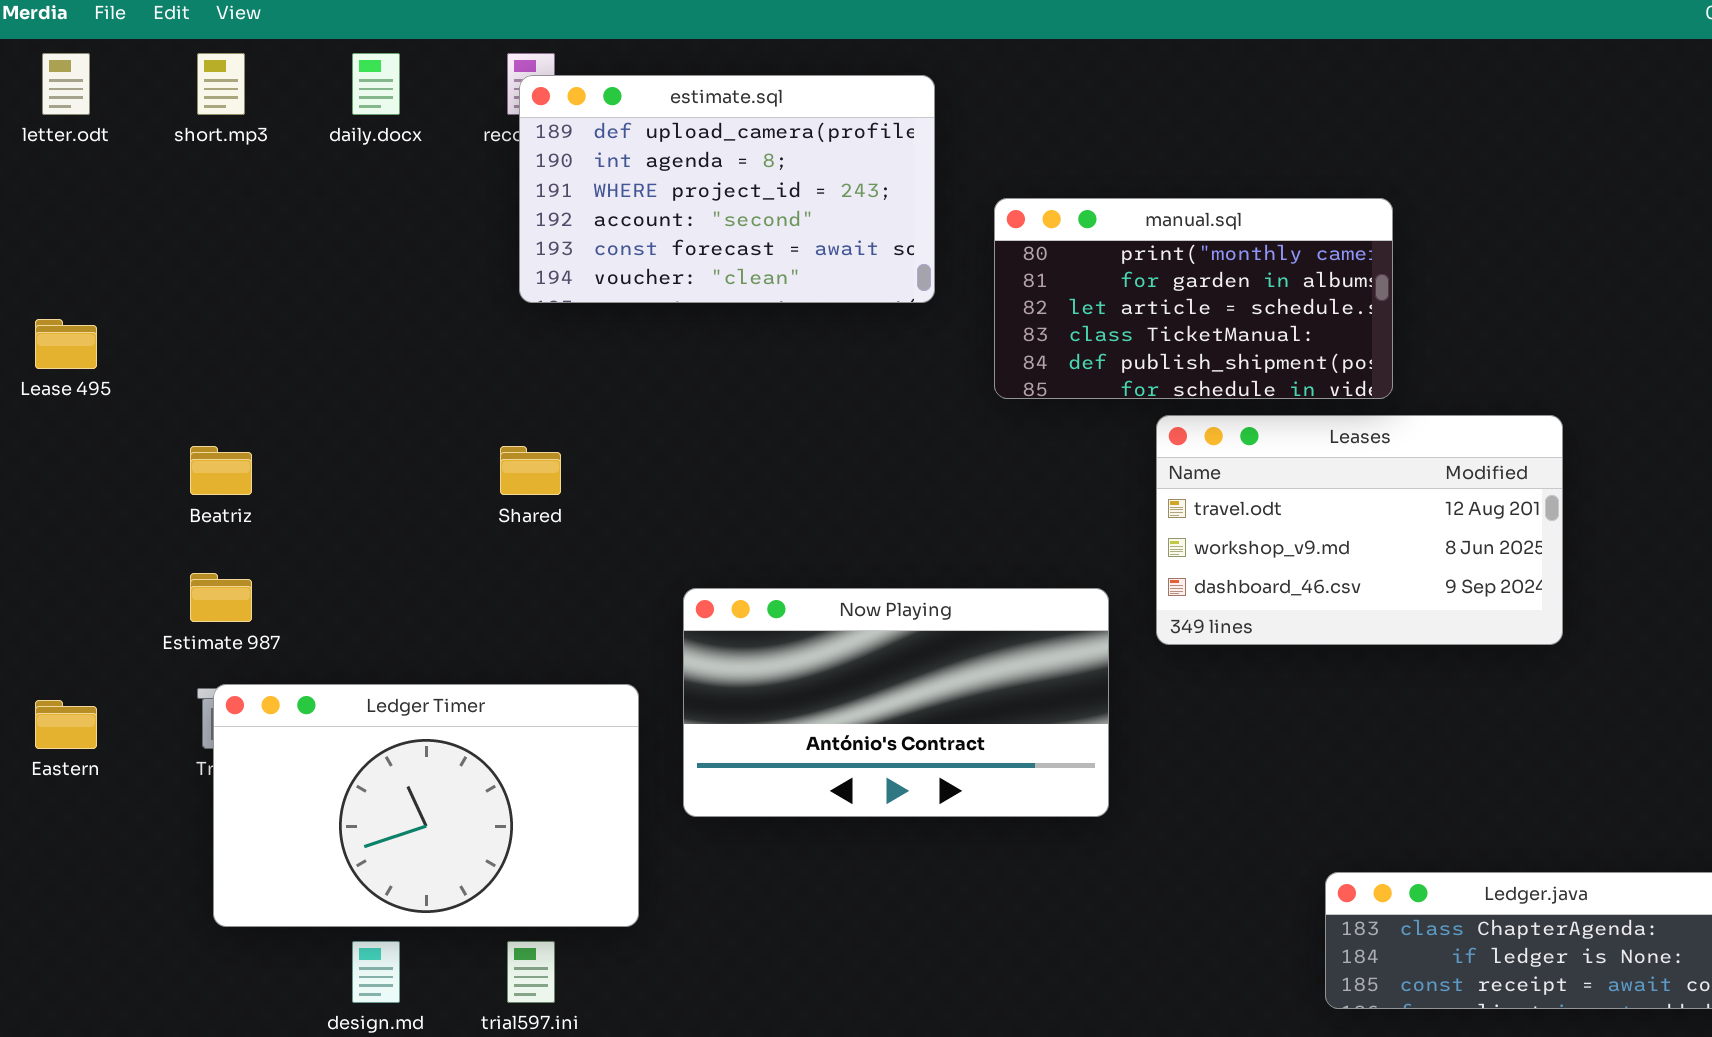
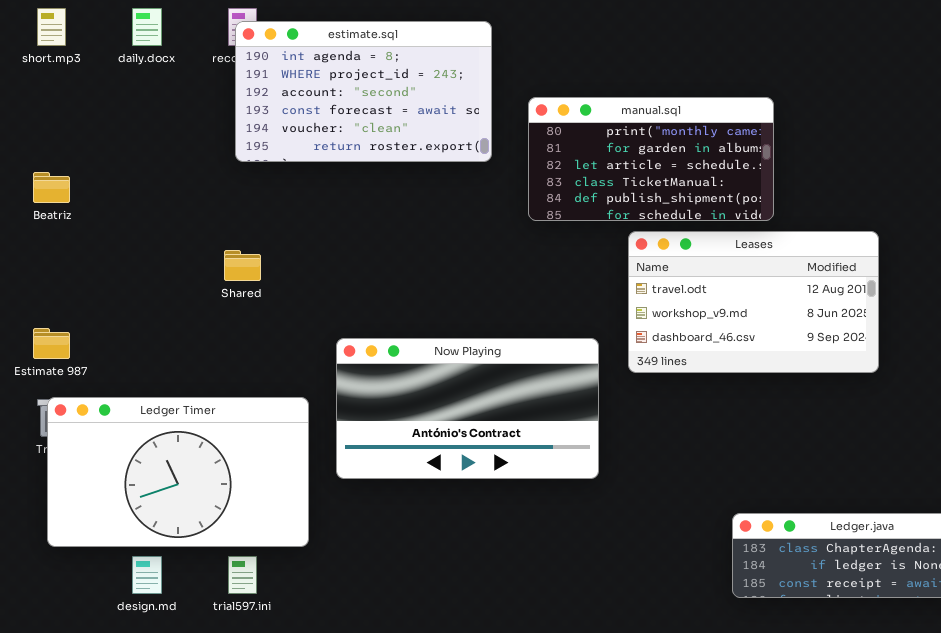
estimate.sql: [519,75,935,303] -> [235,21,492,162], scrolled down 1 row
Beatriz: [190,446,252,495] -> [33,172,70,203], moved

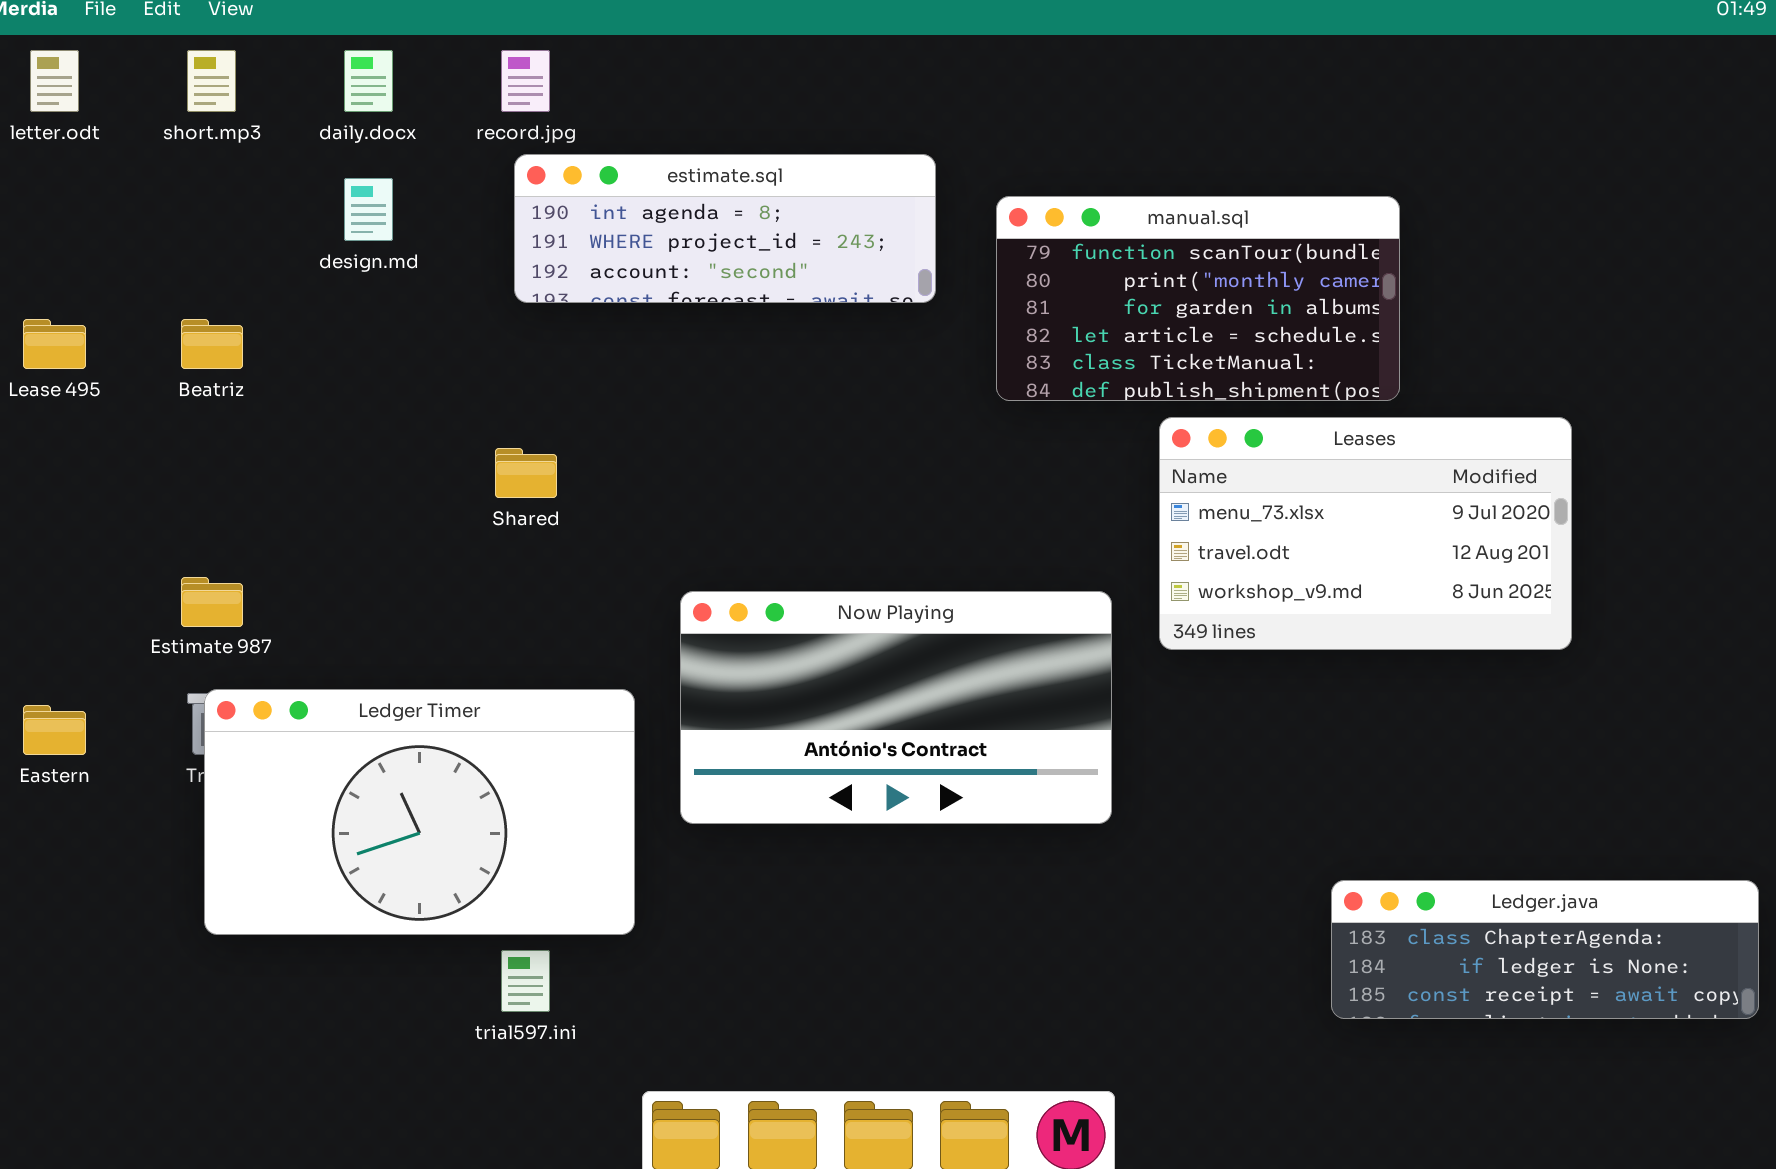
estimate.sql: [235,21,492,162] -> [514,154,936,303], resized
manual.sql: [528,97,774,221] -> [996,196,1400,401], scrolled up 1 row
Leases: [628,231,879,373] -> [1159,417,1572,650], scrolled up 1 row
design.md: [132,556,162,594] -> [344,178,393,241], moved

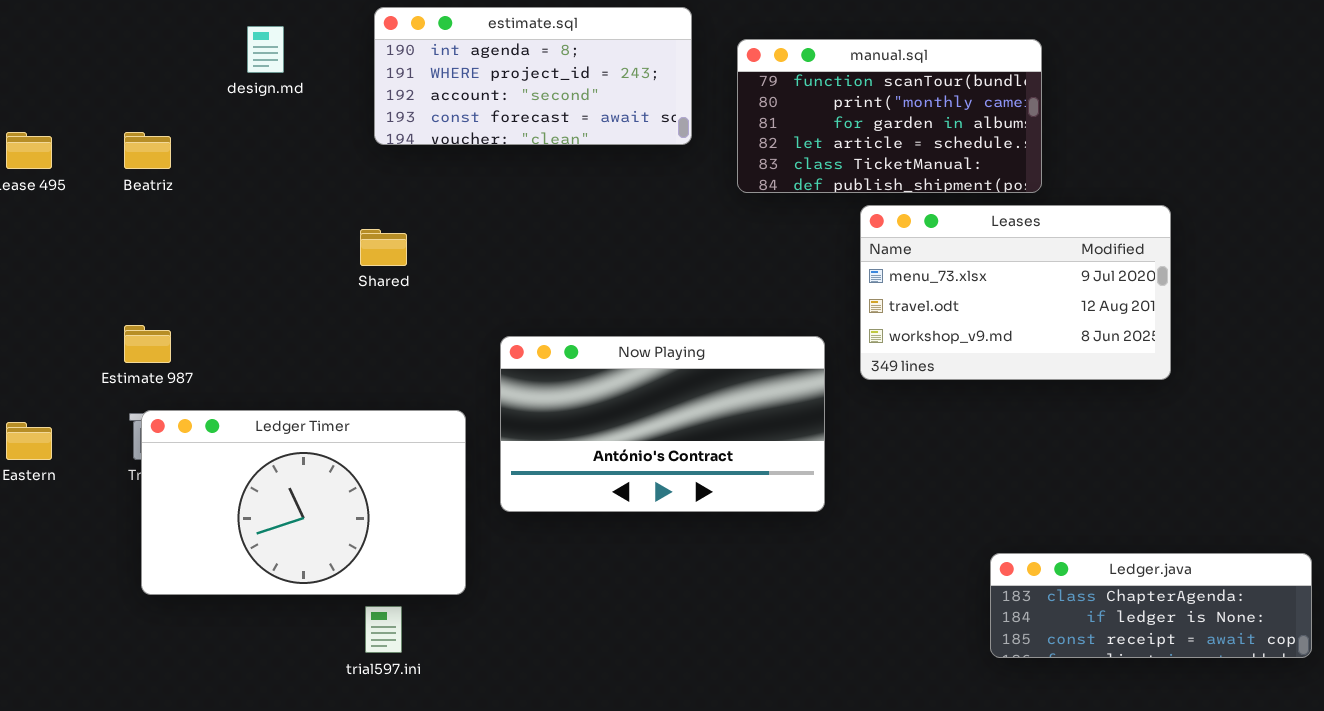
estimate.sql: [514,154,936,303] -> [374,7,692,145], resized

